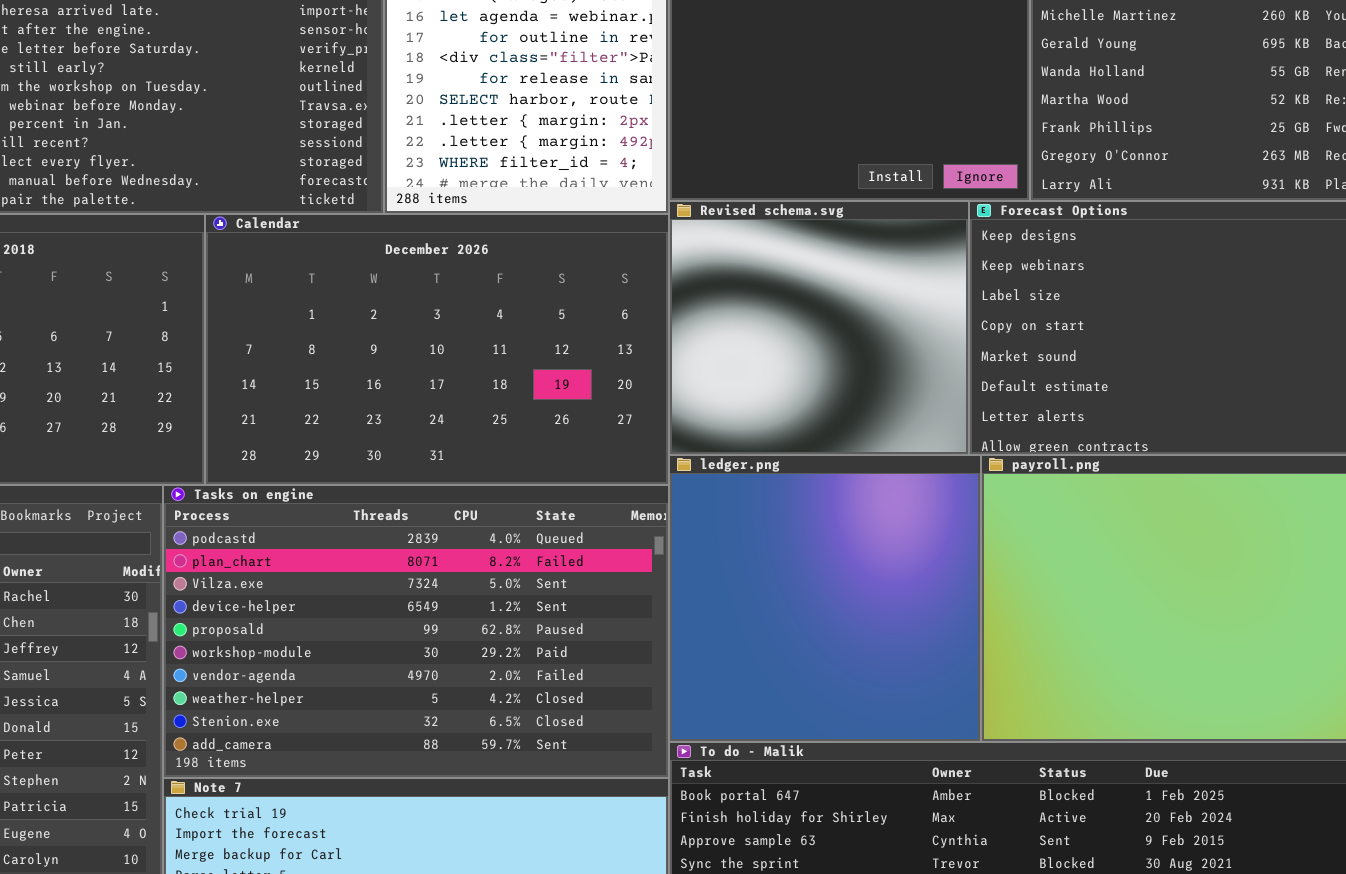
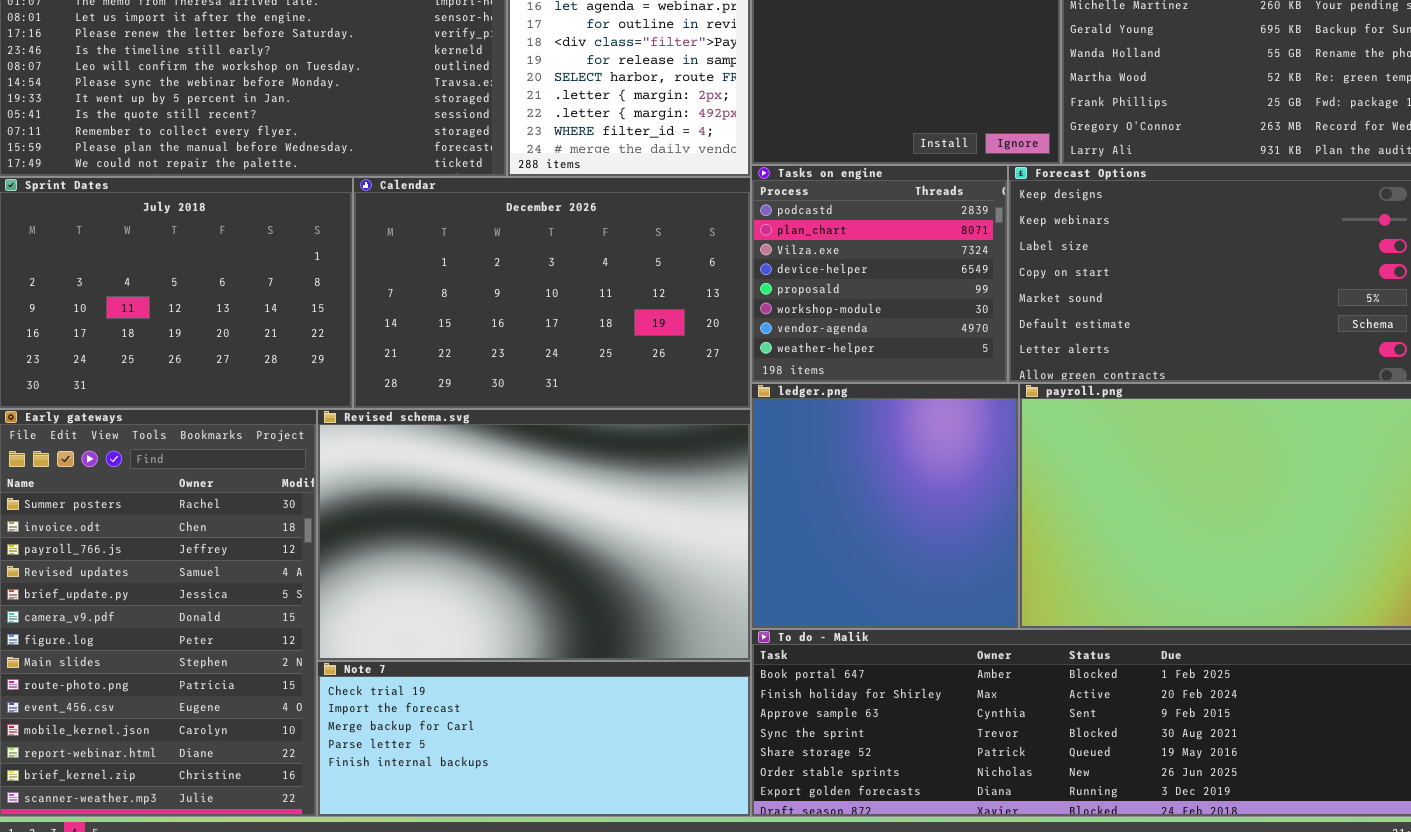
Revised schema.svg: [669,201,969,455] -> [317,409,751,661], moved, resized
Tasks on engine: [163,485,669,778] -> [751,165,1008,383], moved, resized

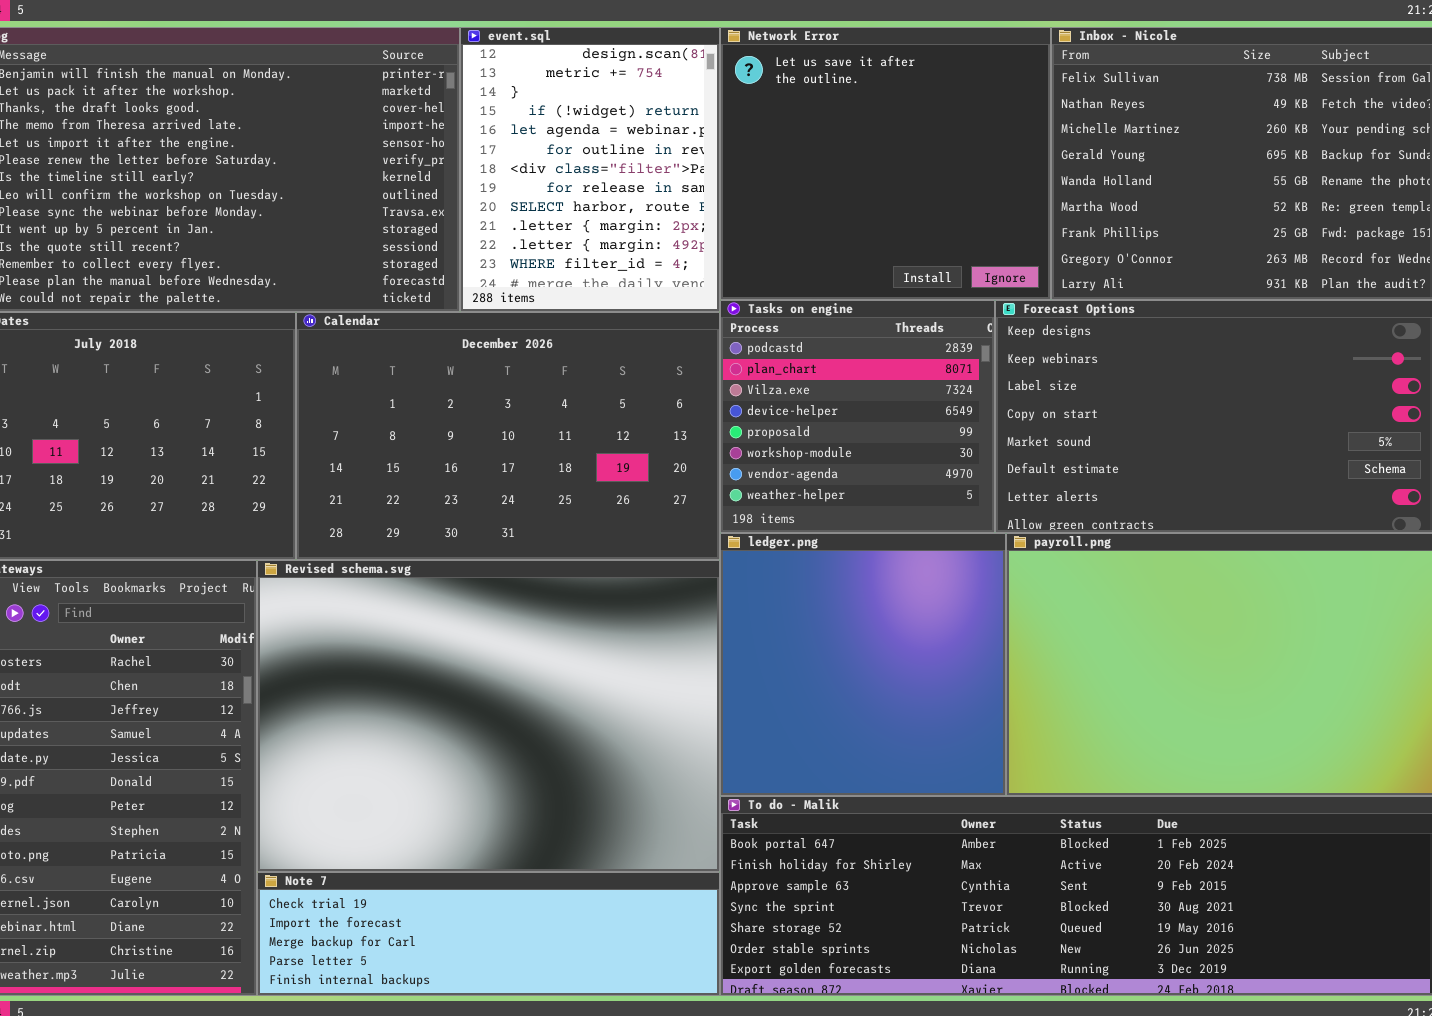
Revised schema.svg: [317,409,751,661] -> [257,560,720,872], resized
Note 7: [317,661,751,817] -> [257,872,720,996], resized

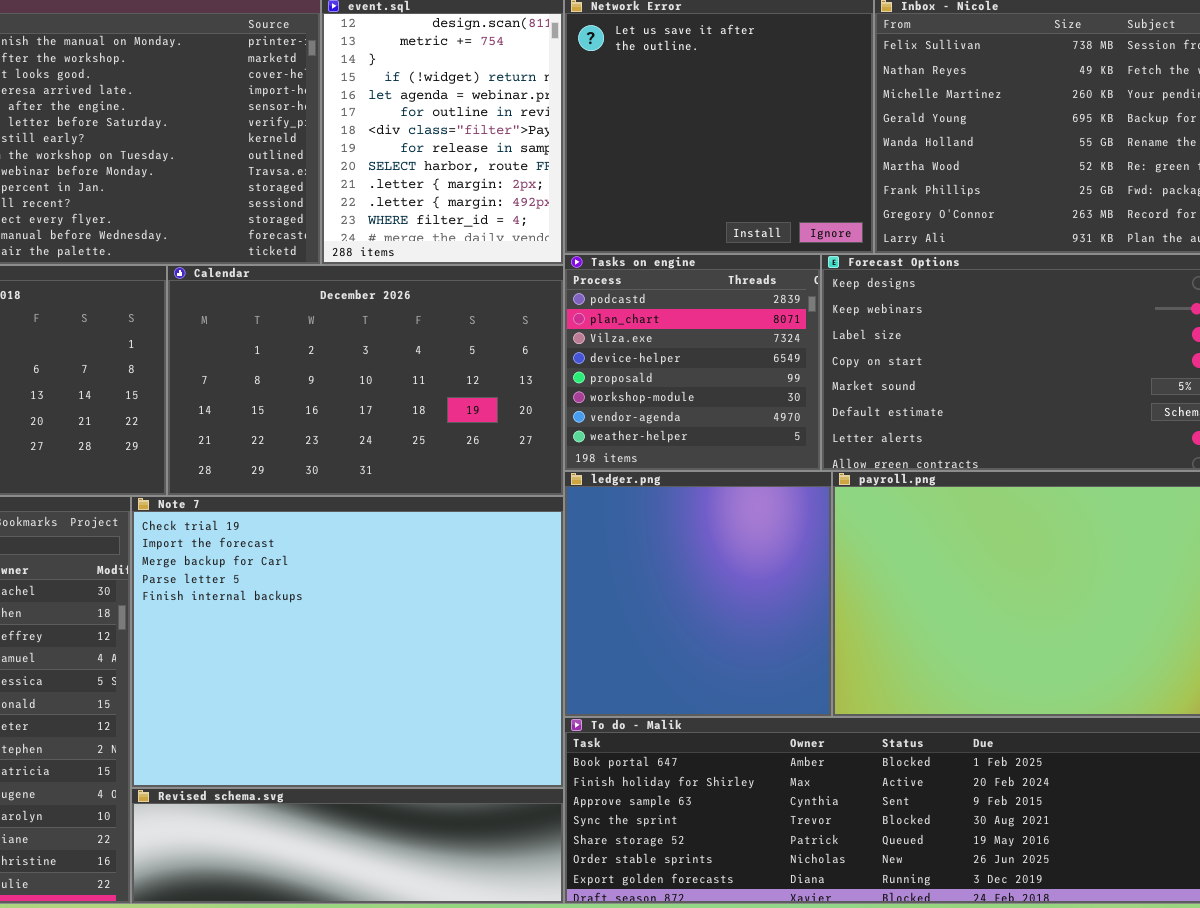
Revised schema.svg: [257,560,720,872] -> [131,788,564,904], moved, resized
Note 7: [257,872,720,996] -> [131,496,564,788], moved, resized

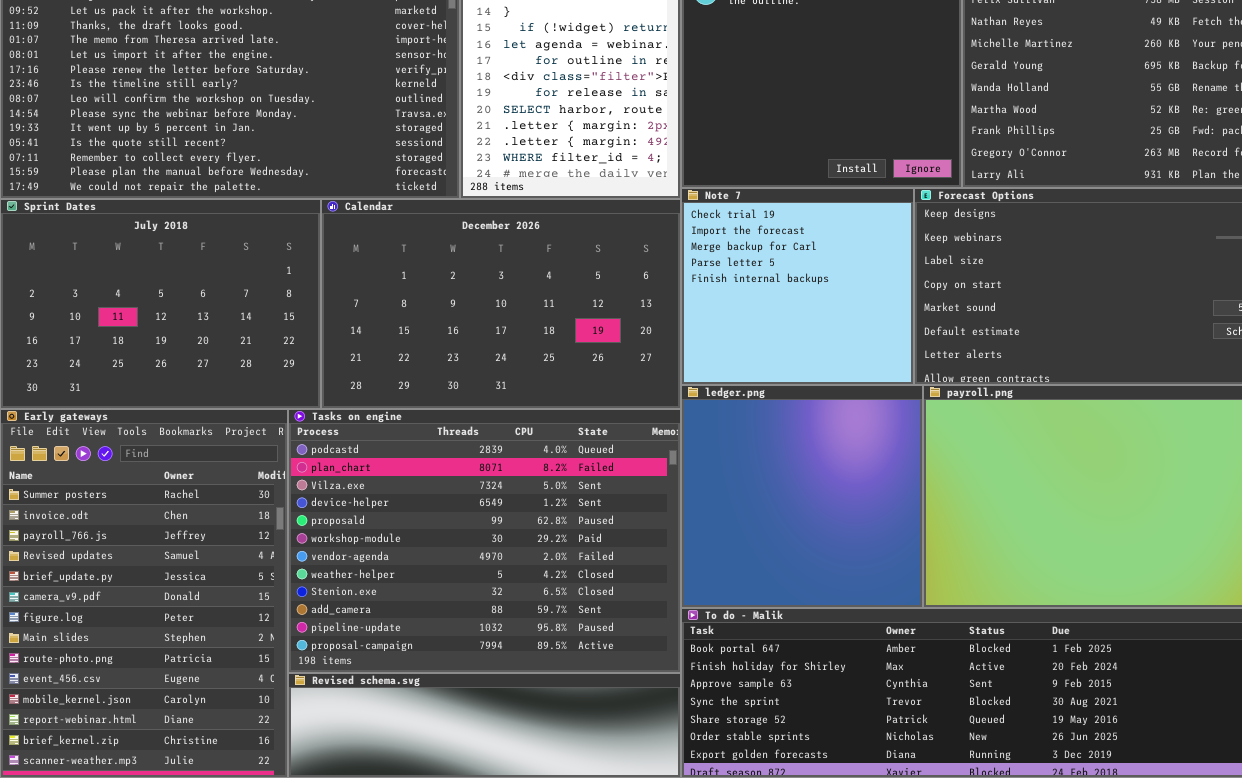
Tasks on engine: [564,254,821,471] -> [288,409,681,673], moved, resized
Note 7: [131,496,564,788] -> [681,188,914,385], moved, resized

